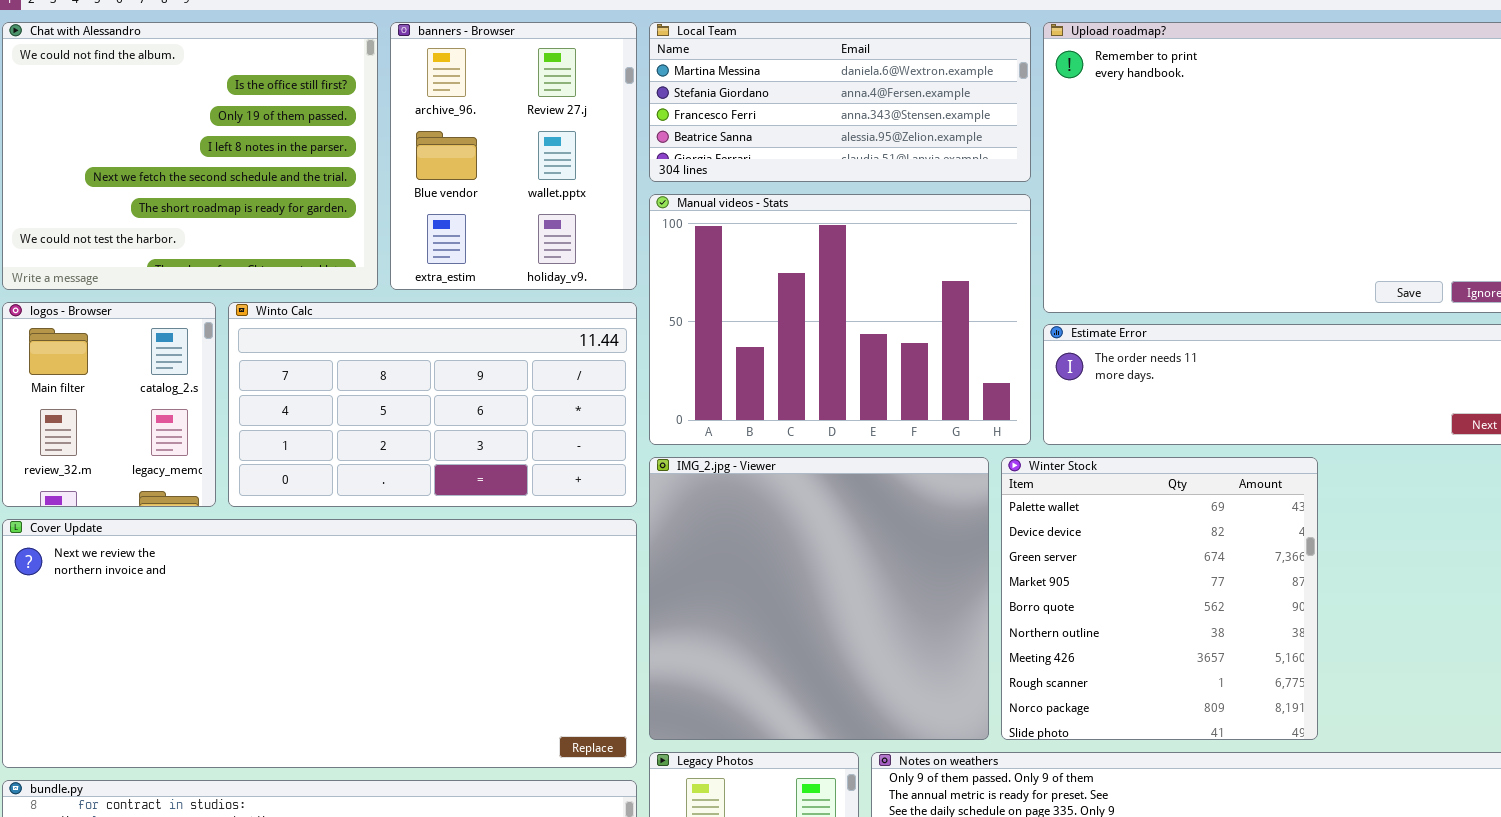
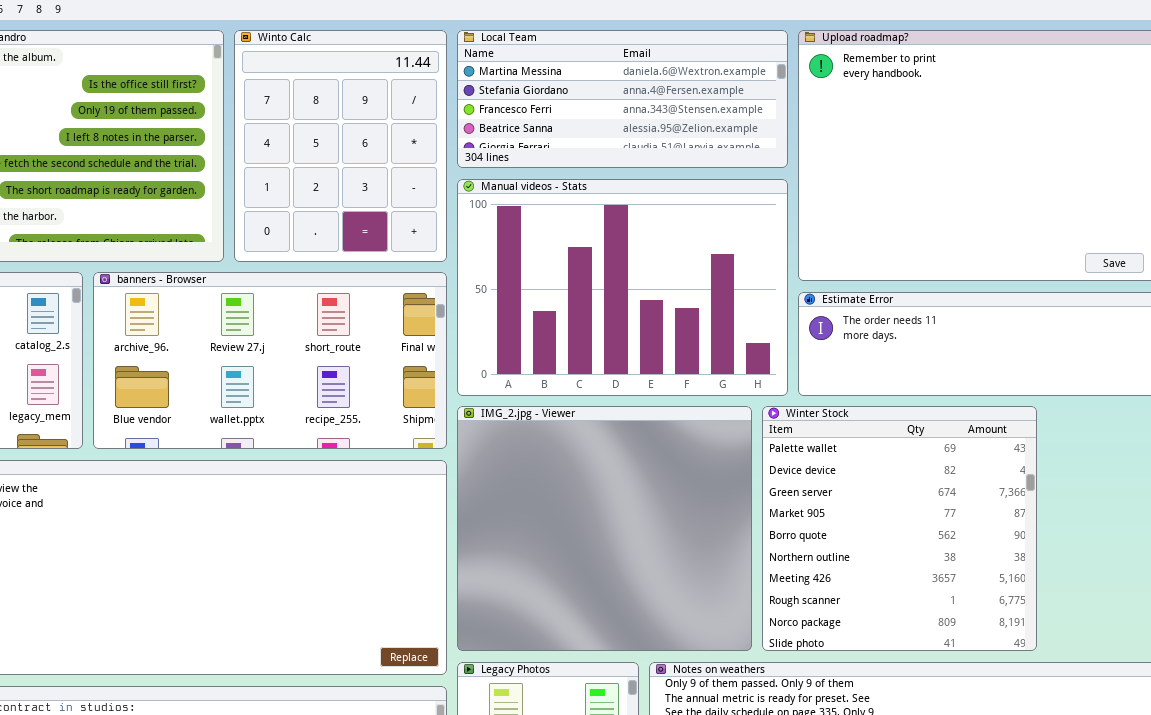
banners - Browser: [390,22,637,290] -> [93,272,447,449], moved, resized
Winto Calc: [228,302,637,507] -> [234,30,447,262], moved, resized

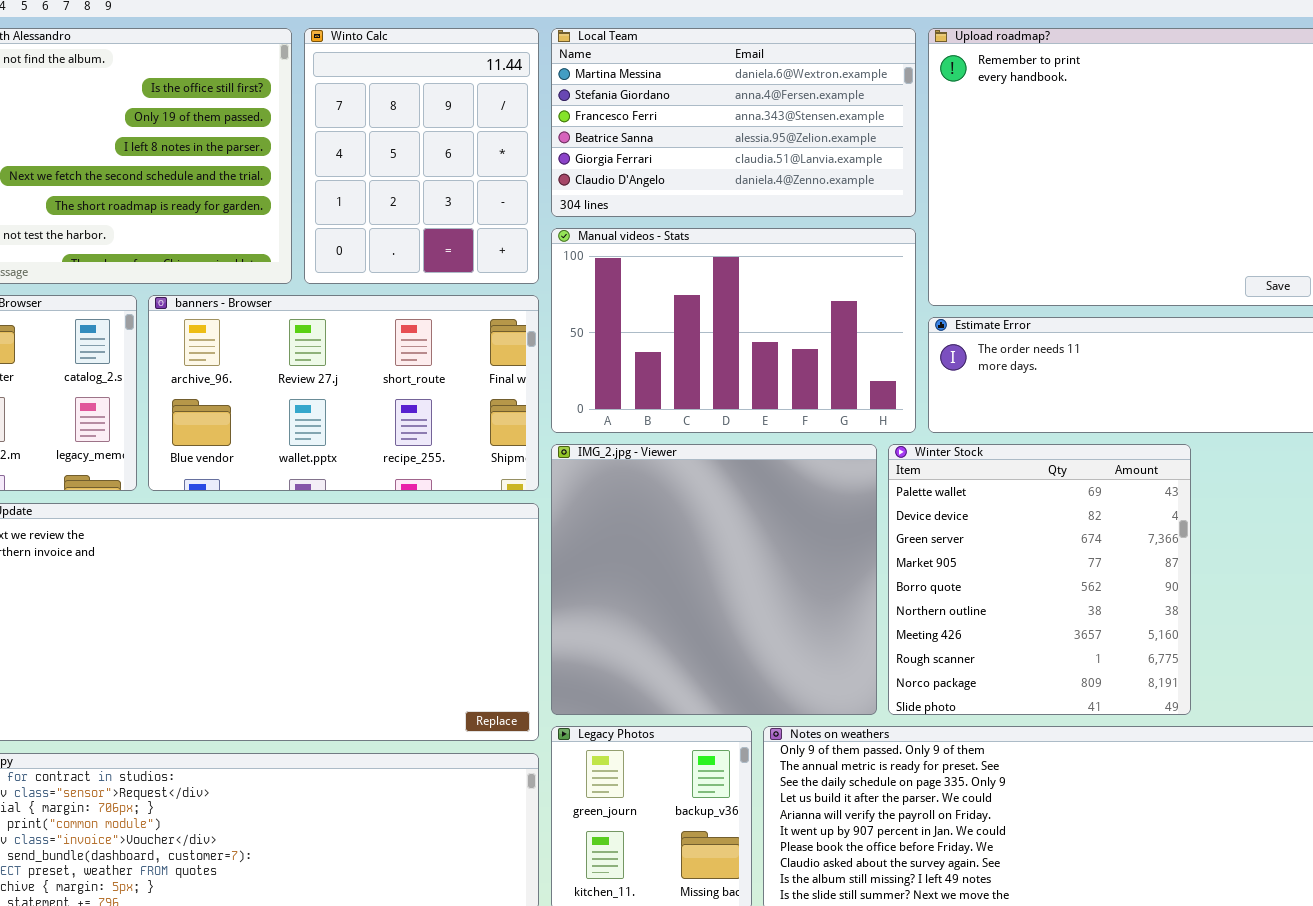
Local Team: [457,30,788,168] -> [551,28,916,217], resized
Manual videos - Stats: [457,179,788,396] -> [551,228,916,433], resized

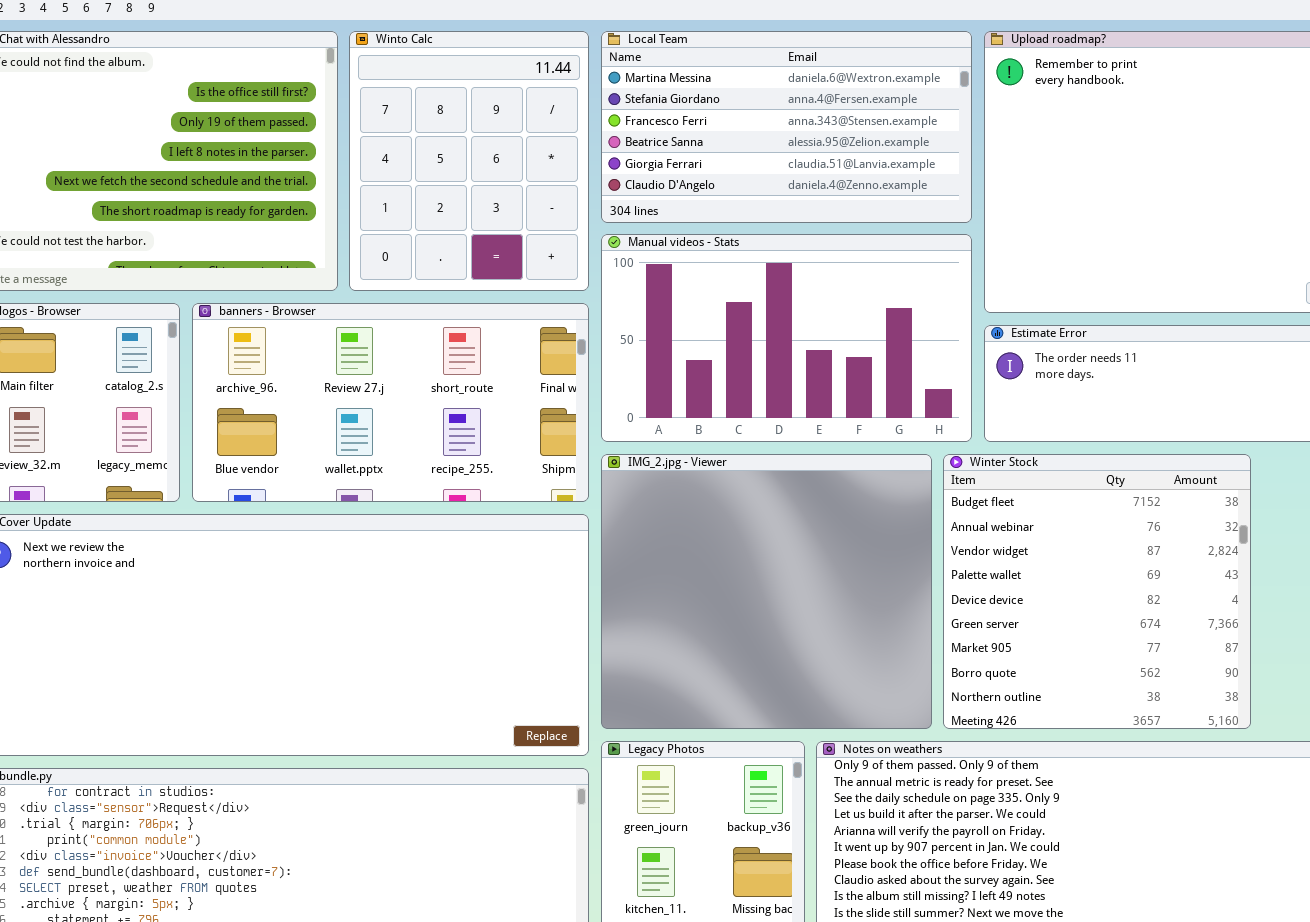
Winter Stock: [888,444,1191,715] -> [943,454,1251,729], scrolled up 3 rows

